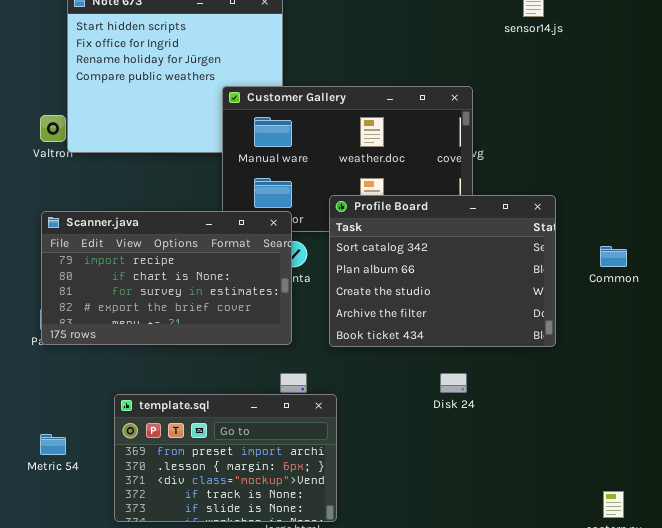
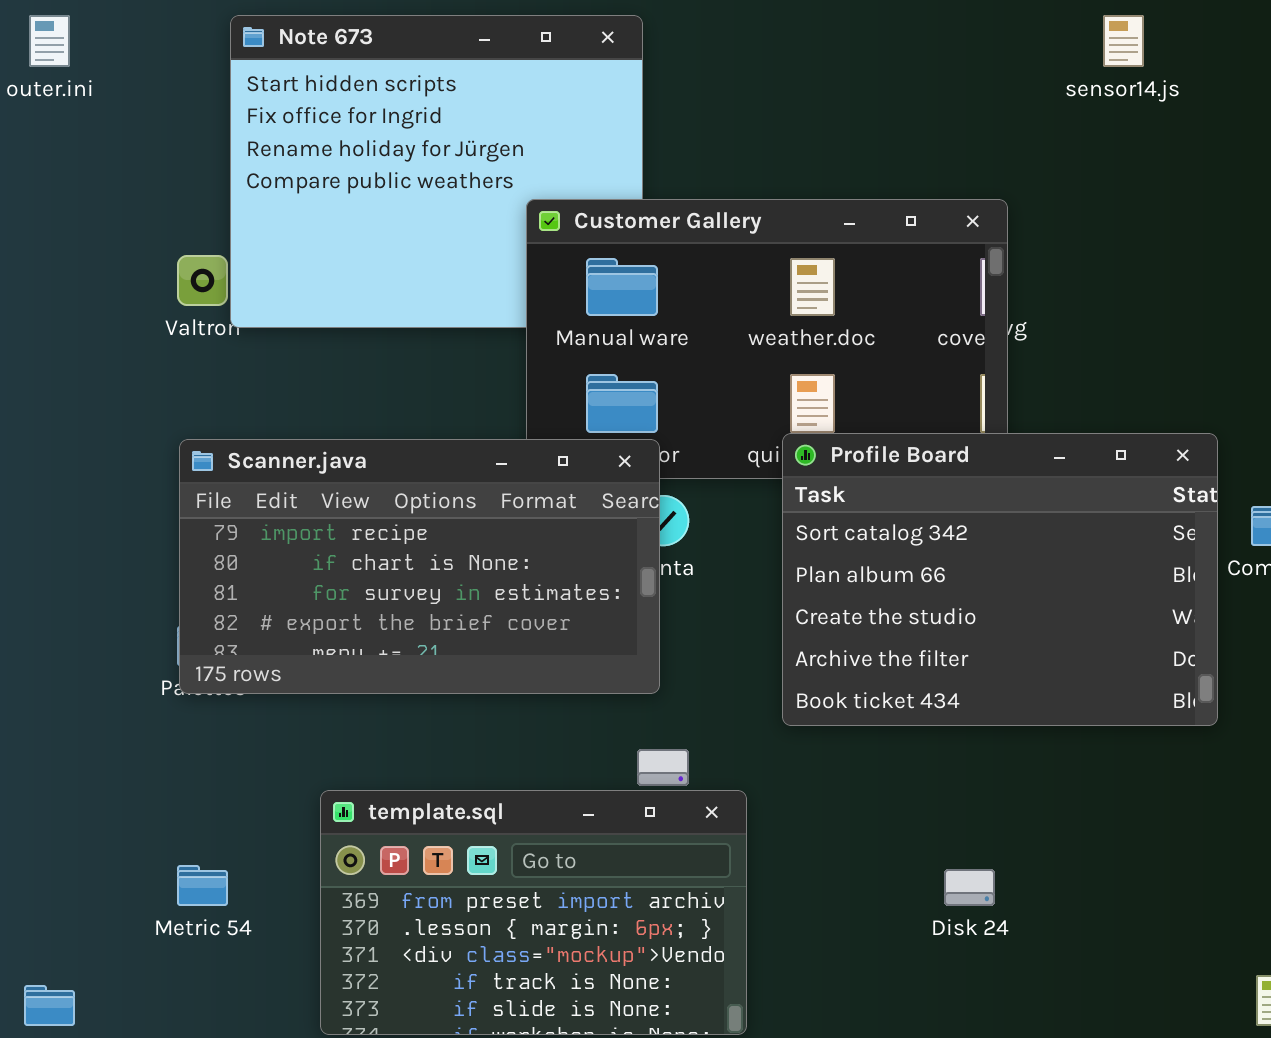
Profile Board: [329,195,556,347] -> [782,433,1218,726], moved
Disk 24: [440,373,467,393] -> [944,869,995,906], moved

